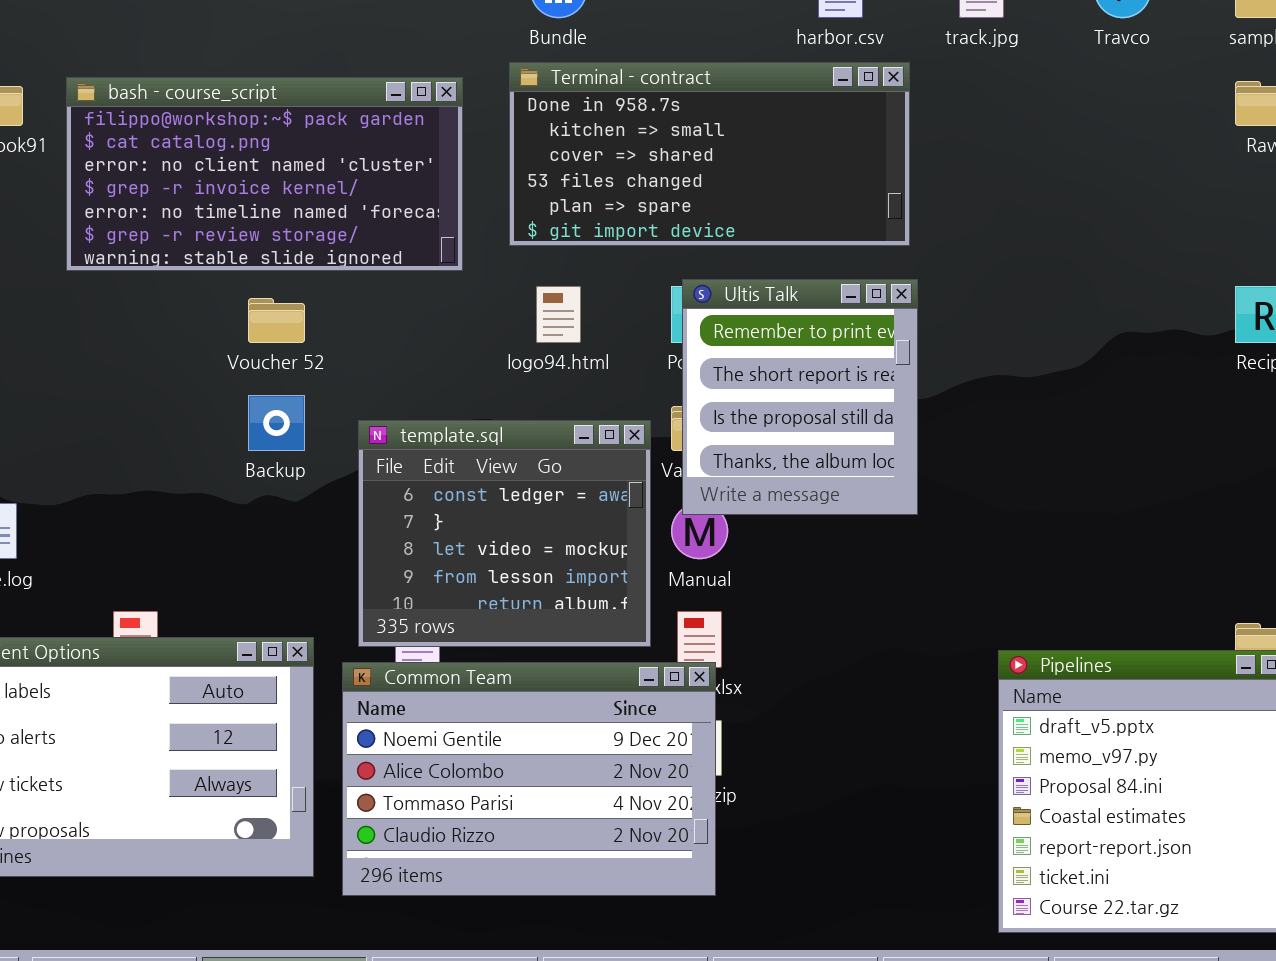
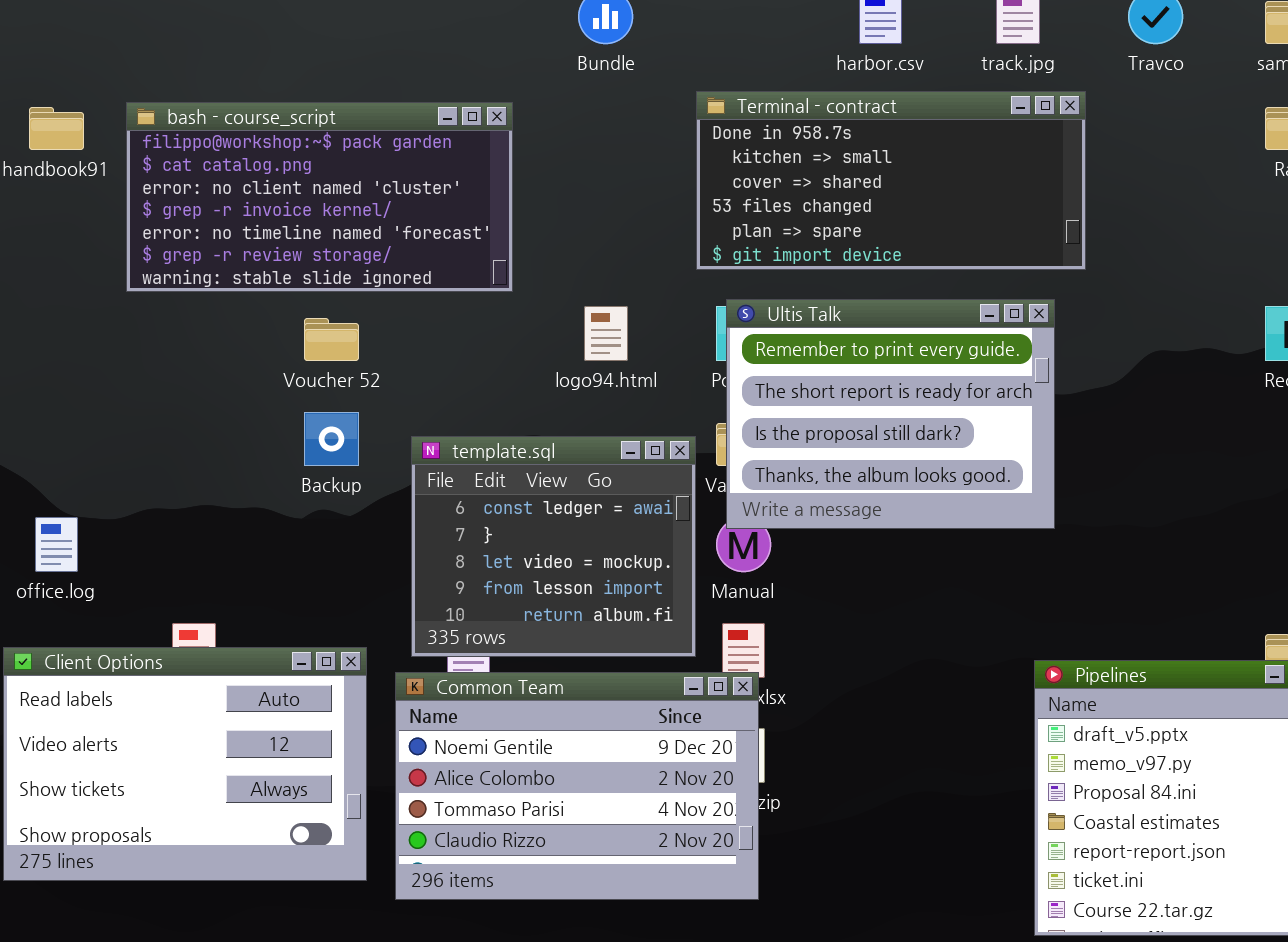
Terminal - contract: [509,62,910,246] -> [696,91,1086,270], moved
Ultis Talk: [682,279,918,515] -> [726,299,1055,529], resized

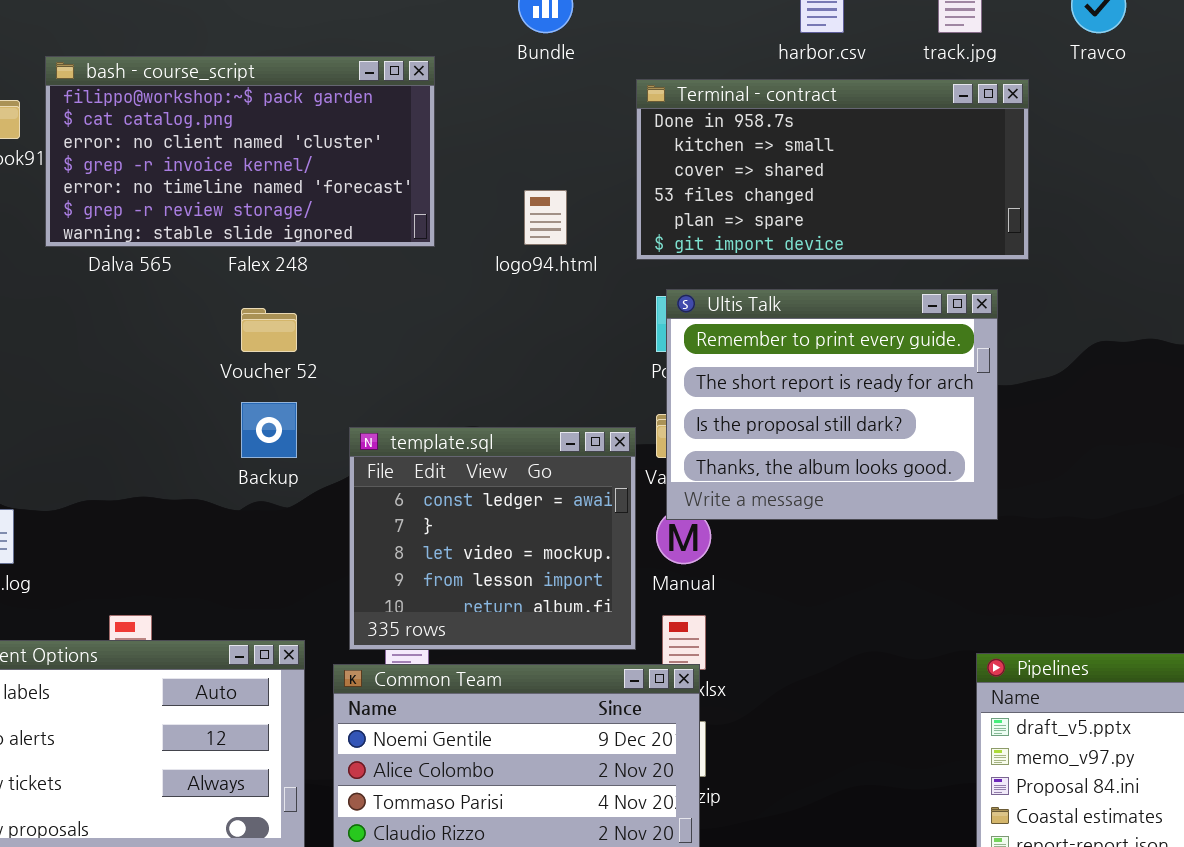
bash - course_script: [126,102,513,292] -> [45,56,435,247], moved
logo94.html: [584,306,628,361] -> [524,190,567,245], moved

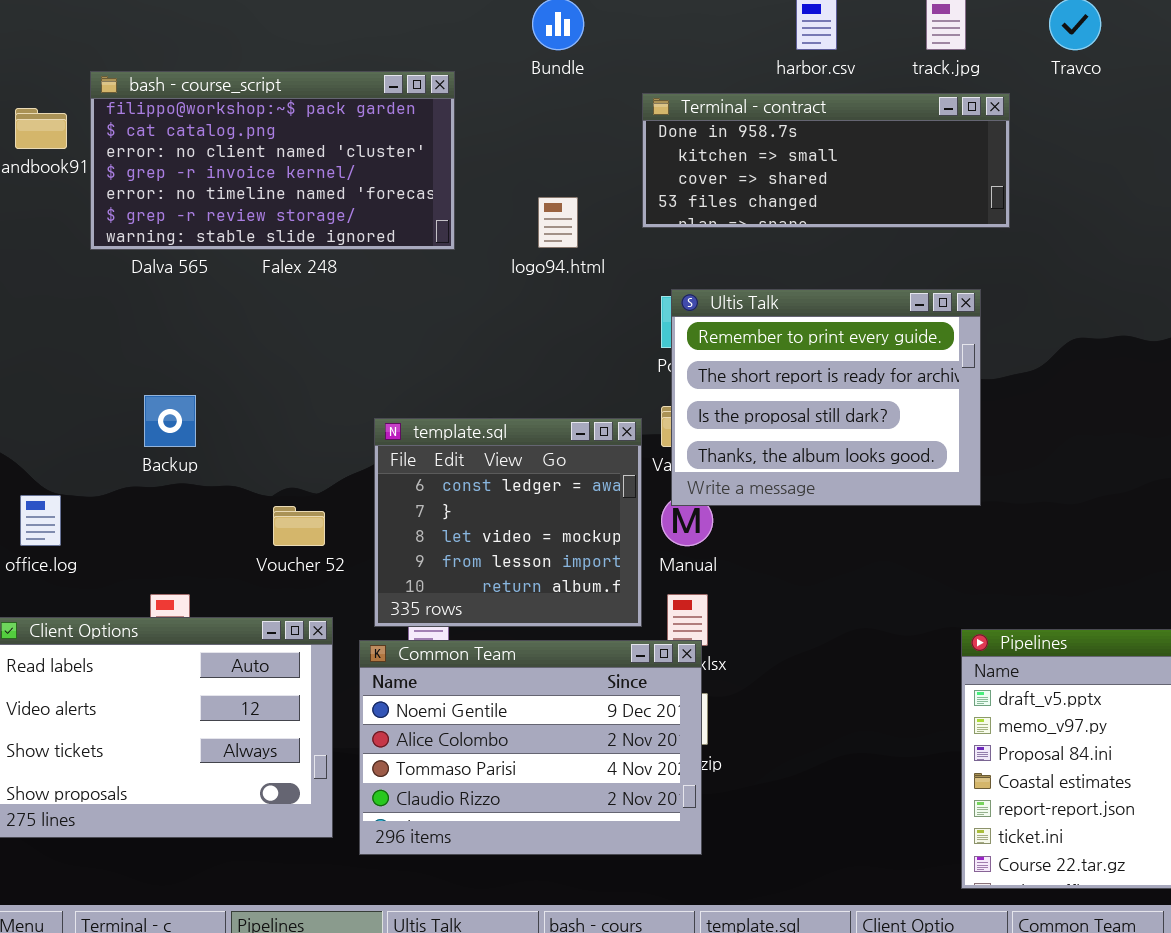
Terminal - contract: [636,79,1029,260] -> [642,93,1010,228], resized
Voucher 52: [241,308,297,352] -> [273,506,325,546], moved
Backup: [241,402,297,458] -> [144,395,196,447], moved

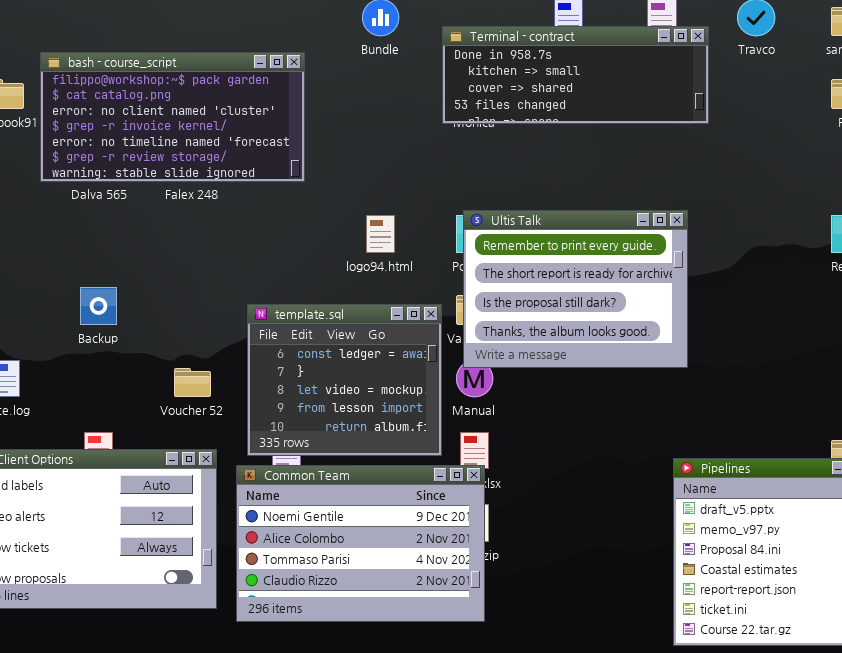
Terminal - contract: [642,93,1010,228] -> [442,26,709,124], moved
logo94.html: [538,197,578,248] -> [366,215,395,253], moved

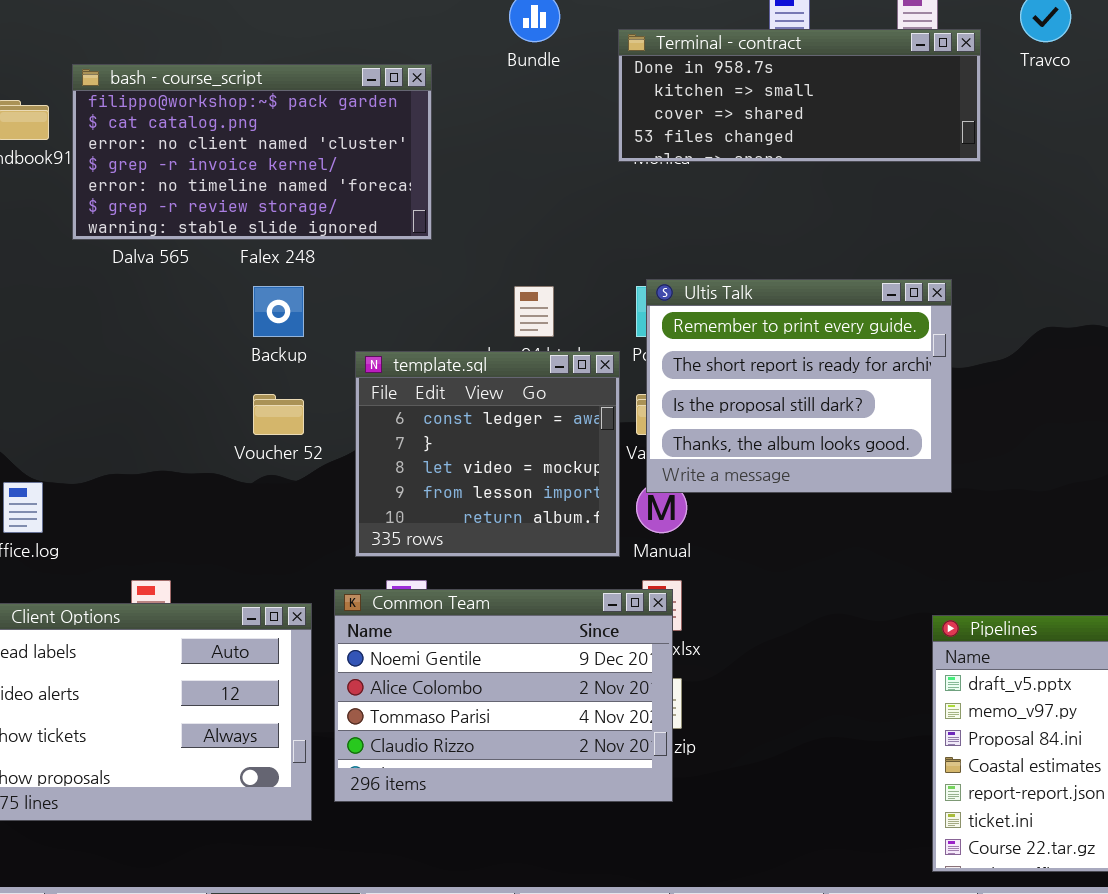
Backup: [80,287,117,325] -> [253,286,304,337], moved
template.sql: [247,304,442,456] -> [355,351,620,557], moved
Voucher 52: [174,368,211,397] -> [253,394,304,435], moved
Common Team: [236,465,485,622] -> [334,589,673,802], moved

